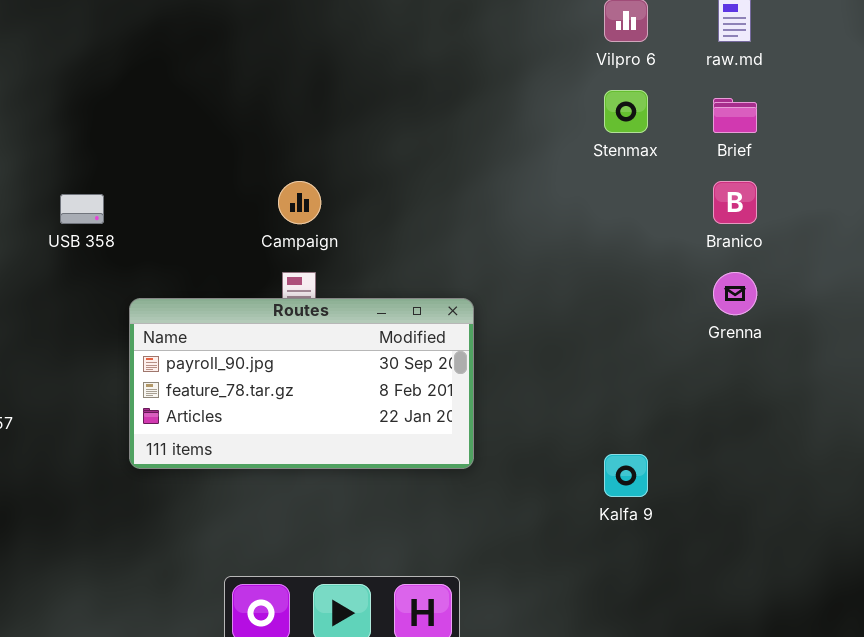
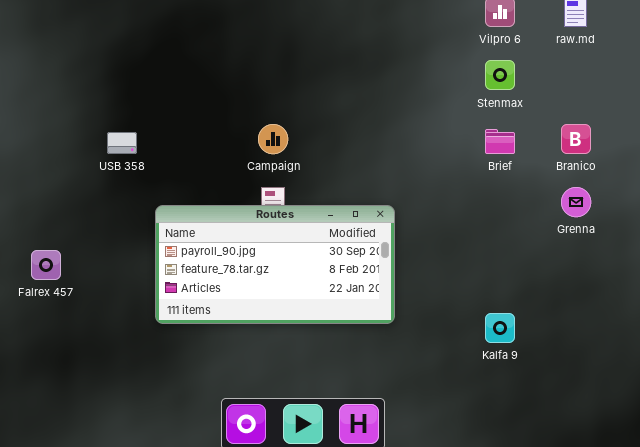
Brief: [713,98,757,133] -> [485,129,515,154], moved

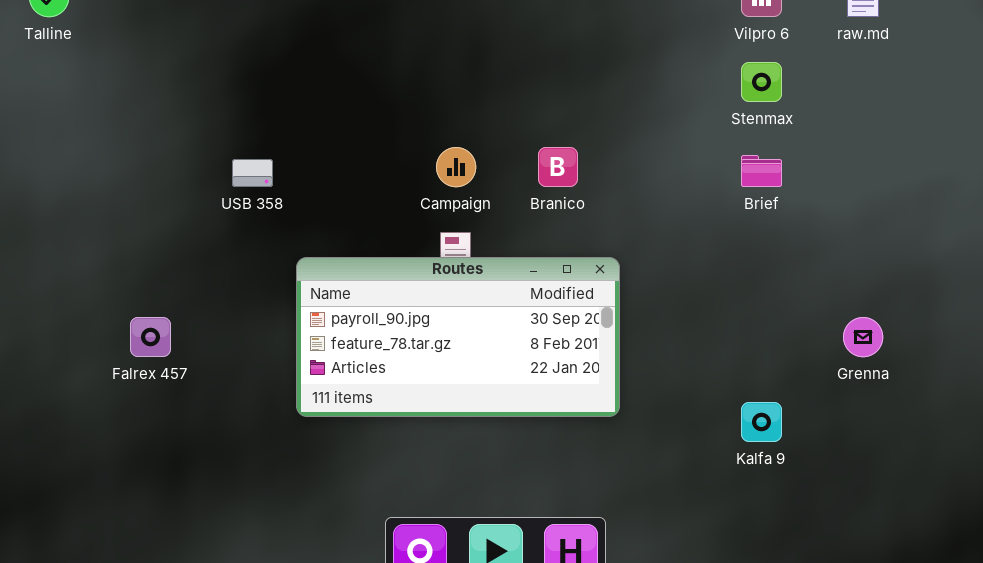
Branico: [561,124,591,154] -> [538,147,578,187], moved
Grenna: [561,187,591,217] -> [843,317,883,357], moved

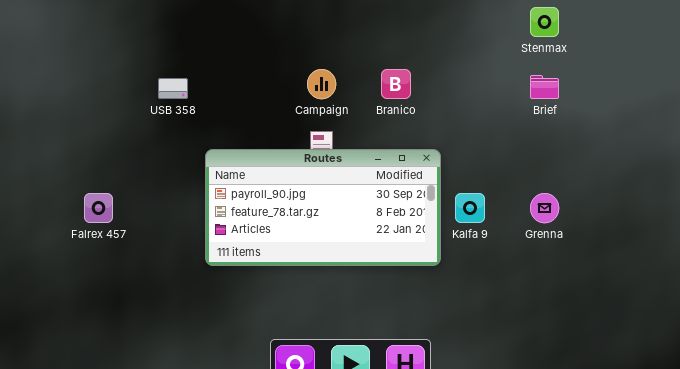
Grenna: [843,317,883,357] -> [530,193,559,223], moved
Kalfa 9: [741,402,782,442] -> [455,193,485,223], moved

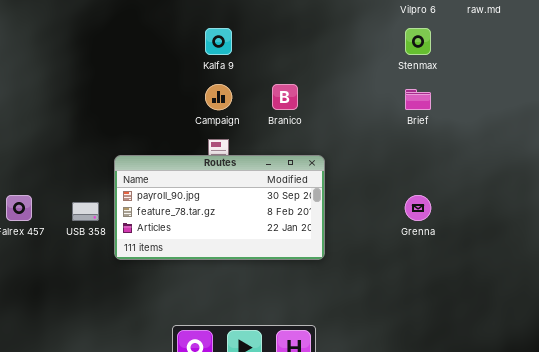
USB 358: [158,78,188,99] -> [72,202,99,221], moved
Kalfa 9: [455,193,485,223] -> [205,28,232,55], moved

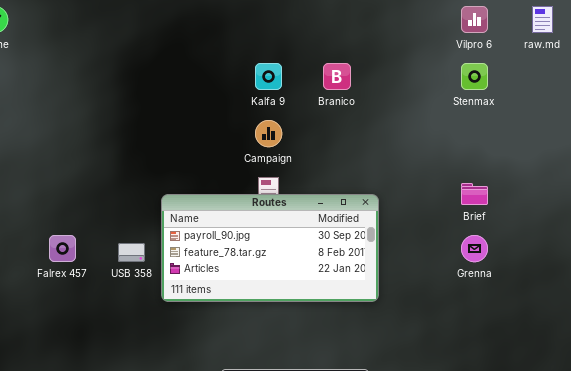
Branico: [272,84,298,110] -> [323,63,351,90], moved
Brief: [405,89,431,110] -> [461,183,488,205], moved

